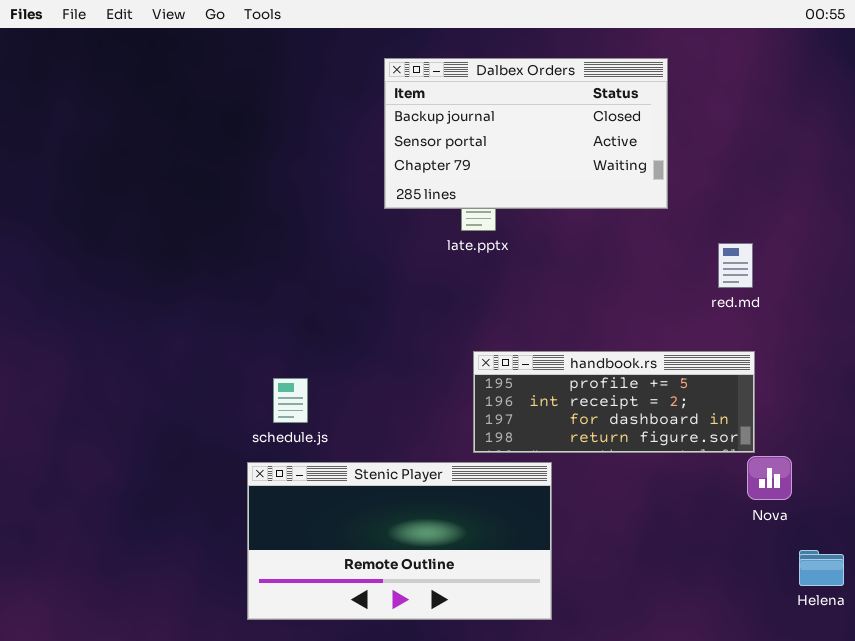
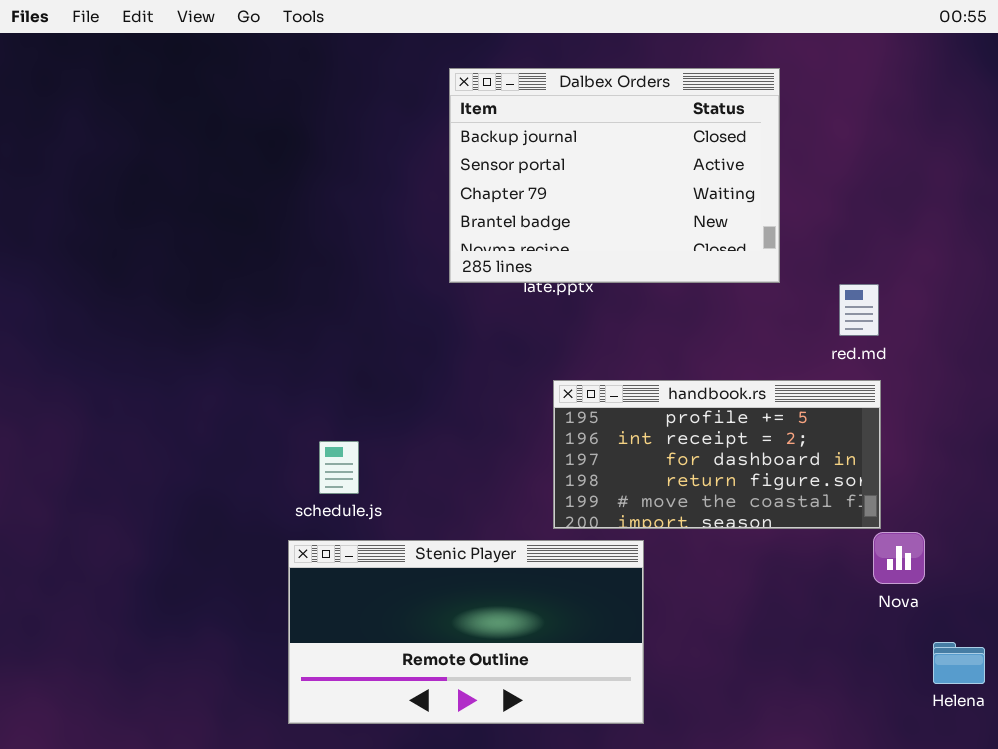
Dalbex Orders: [384,58,668,209] -> [449,68,780,283], resized
handbook.rs: [473,351,755,453] -> [553,380,881,529], resized

